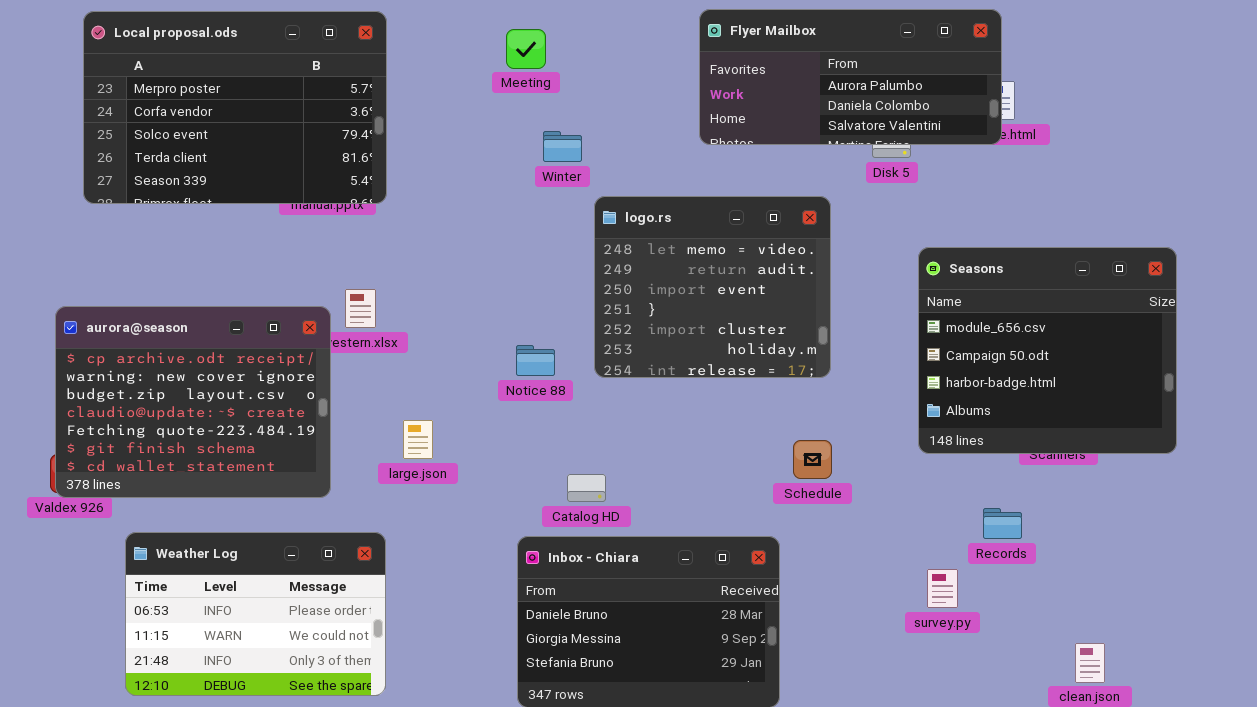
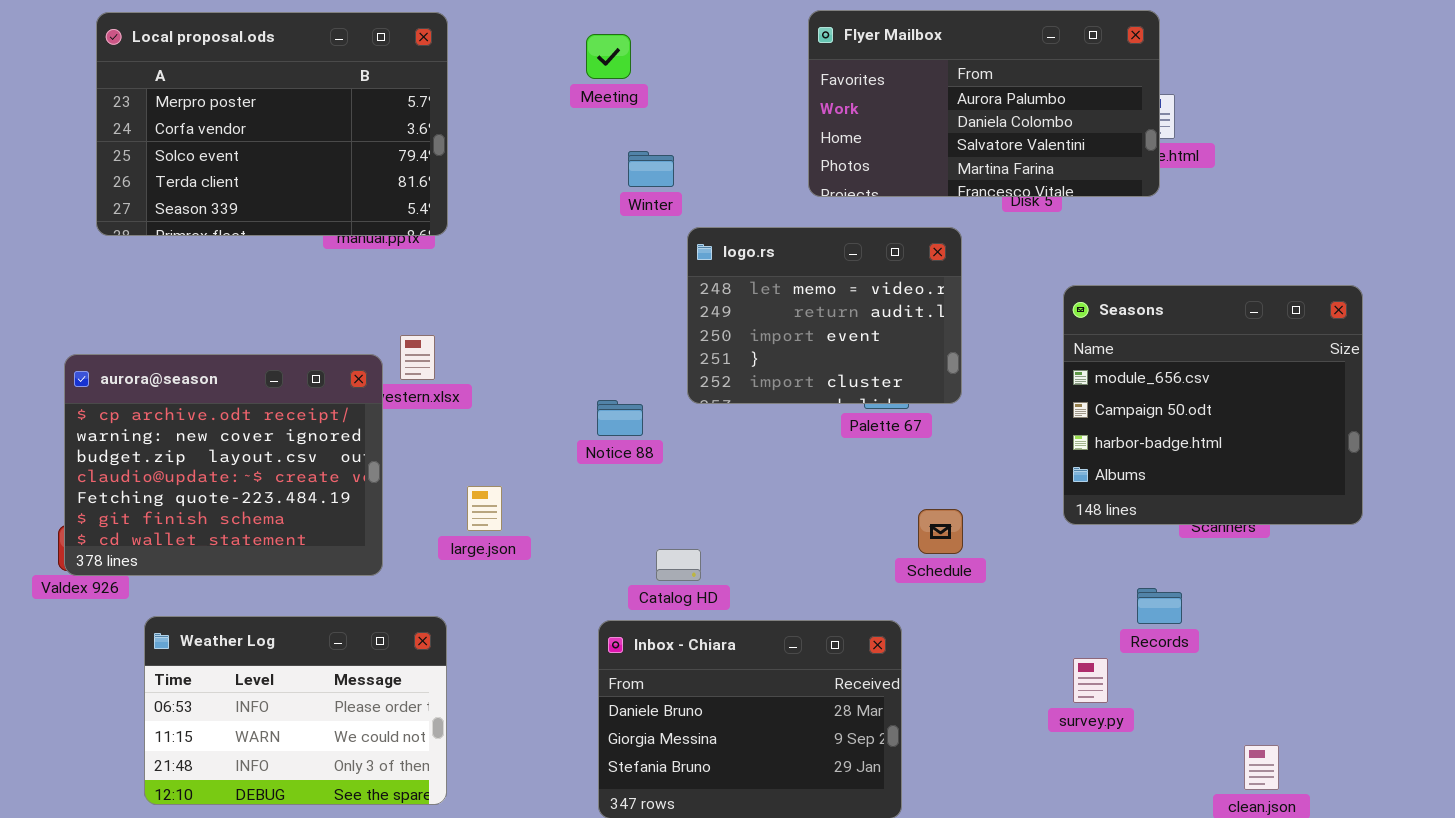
Flyer Mailbox: [699,9,1002,145] -> [808,10,1160,197], resized
logo.rs: [594,196,831,378] -> [687,227,962,404], resized

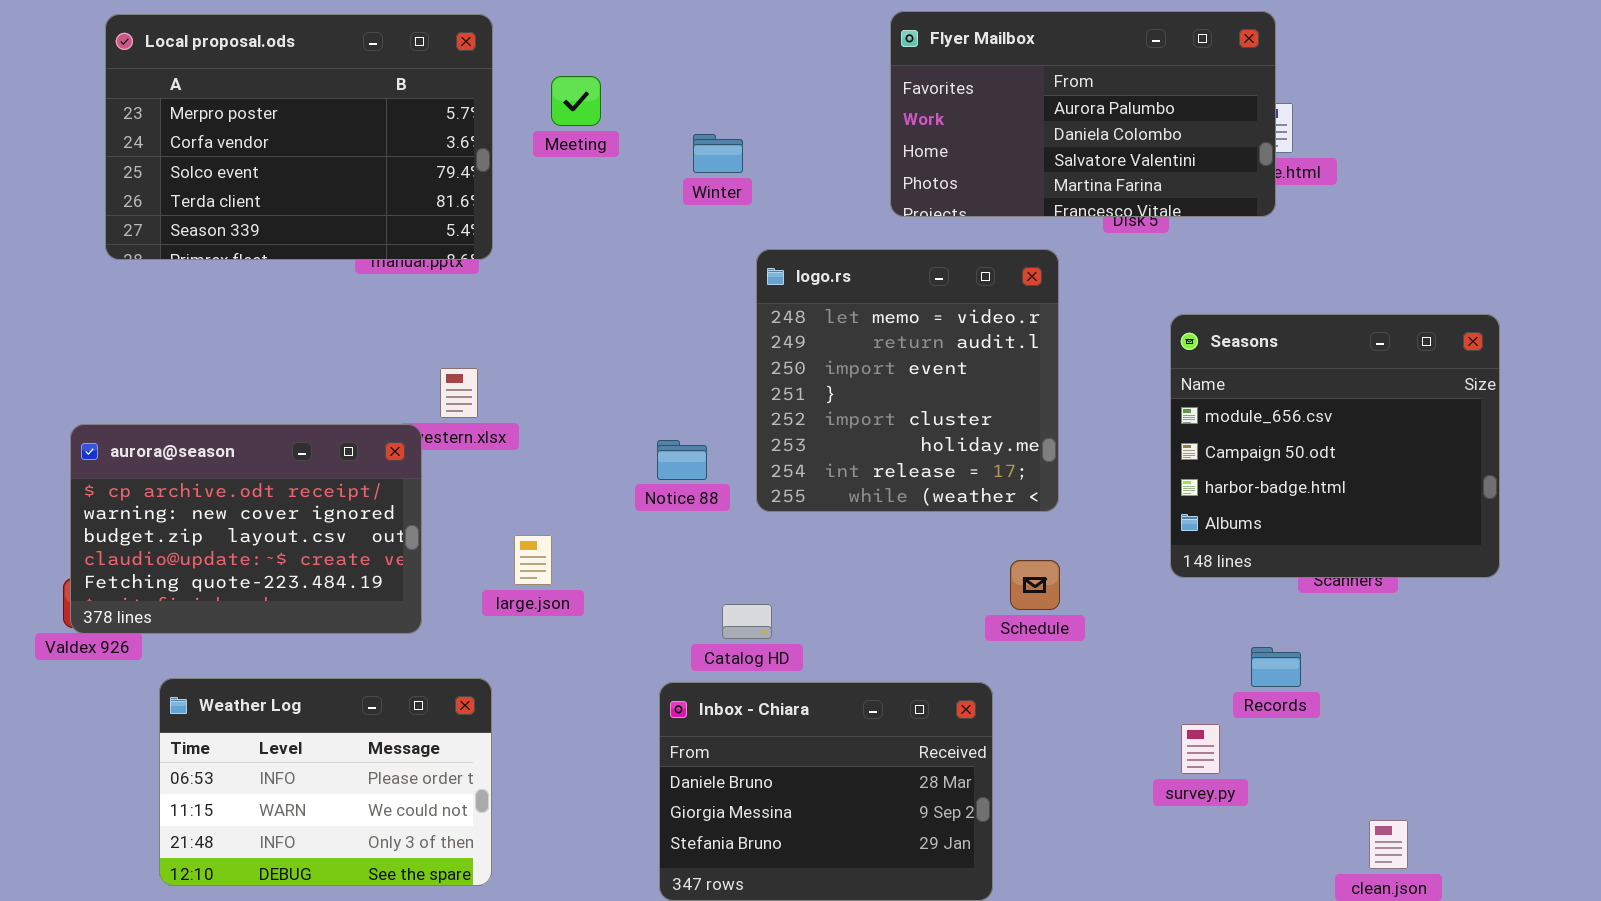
Meeting: [586,34,631,79] -> [551,76,601,126], moved
Winter: [628,151,674,187] -> [693,134,743,173], moved
logo.rs: [687,227,962,404] -> [756,249,1059,512], resized
aurora@season: [64,354,383,576] -> [70,424,422,634], resized

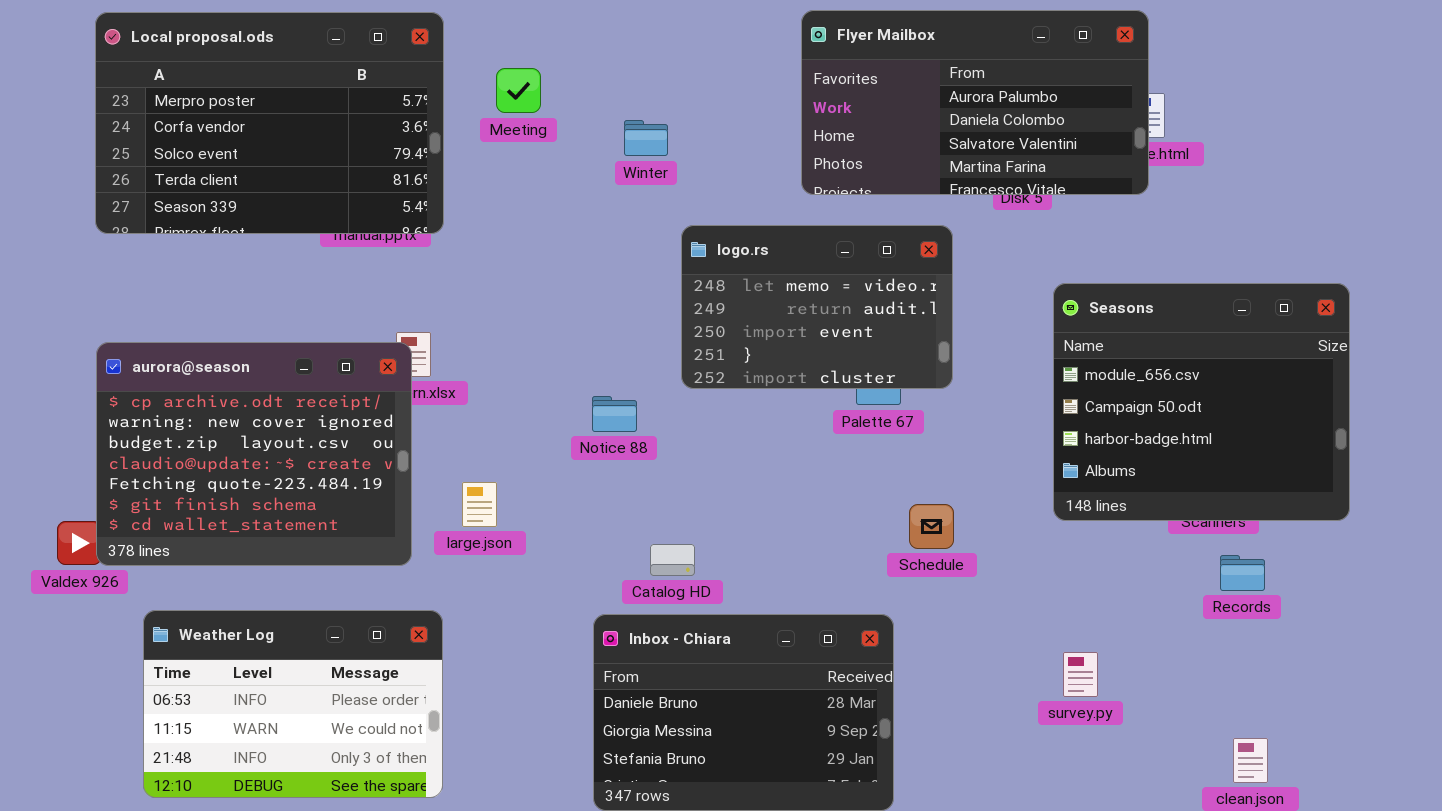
logo.rs: [756,249,1059,512] -> [681,225,953,389], resized
aurora@season: [70,424,422,634] -> [96,342,412,566], moved, resized
Records: [1251,647,1301,687] -> [1220,555,1265,591], moved

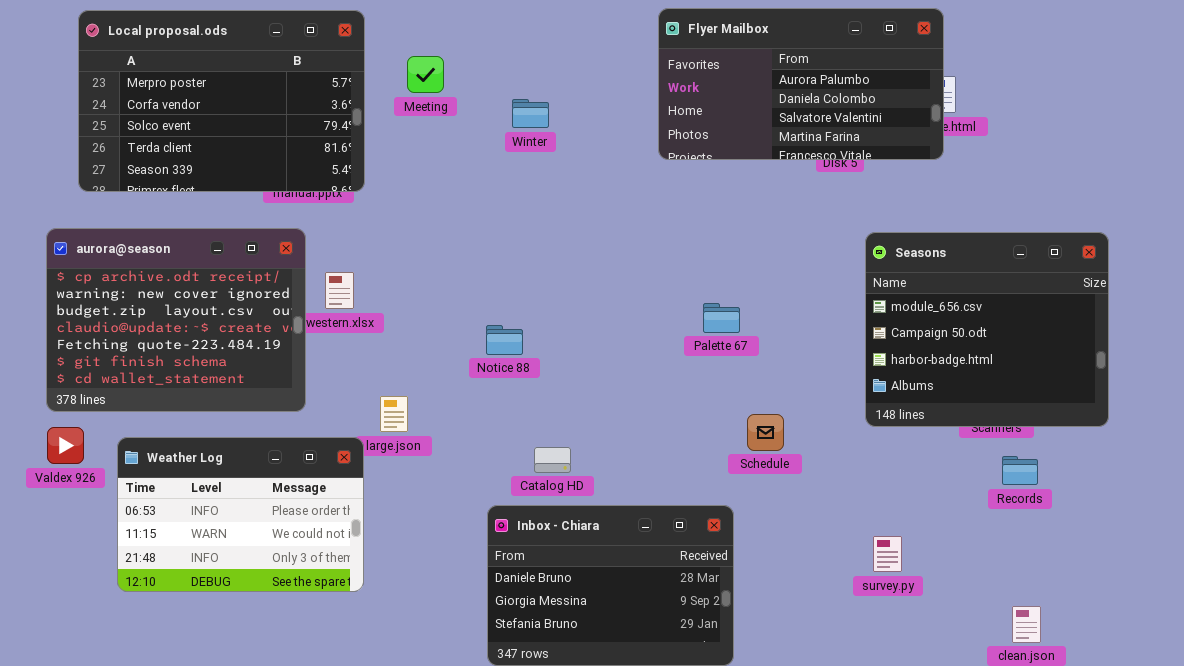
logo.rs: [681,225,953,389] -> none, closed
aurora@season: [96,342,412,566] -> [46,228,306,412], moved
Weather Log: [143,610,443,798] -> [117,437,364,592], moved

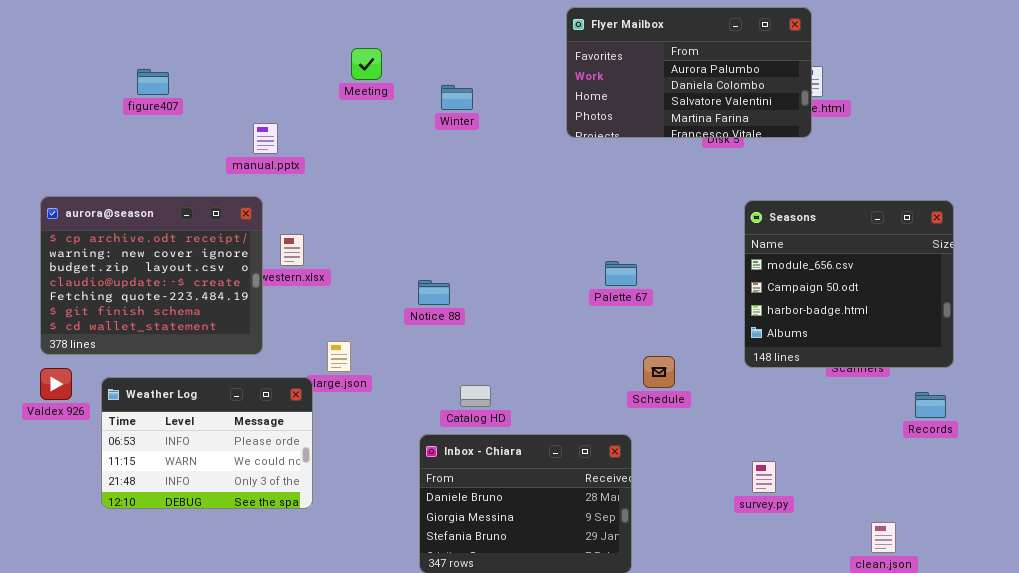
Local proposal.ods: [78,10,365,192] -> none, closed
Records: [1002,456,1038,485] -> [915,392,946,418], moved

